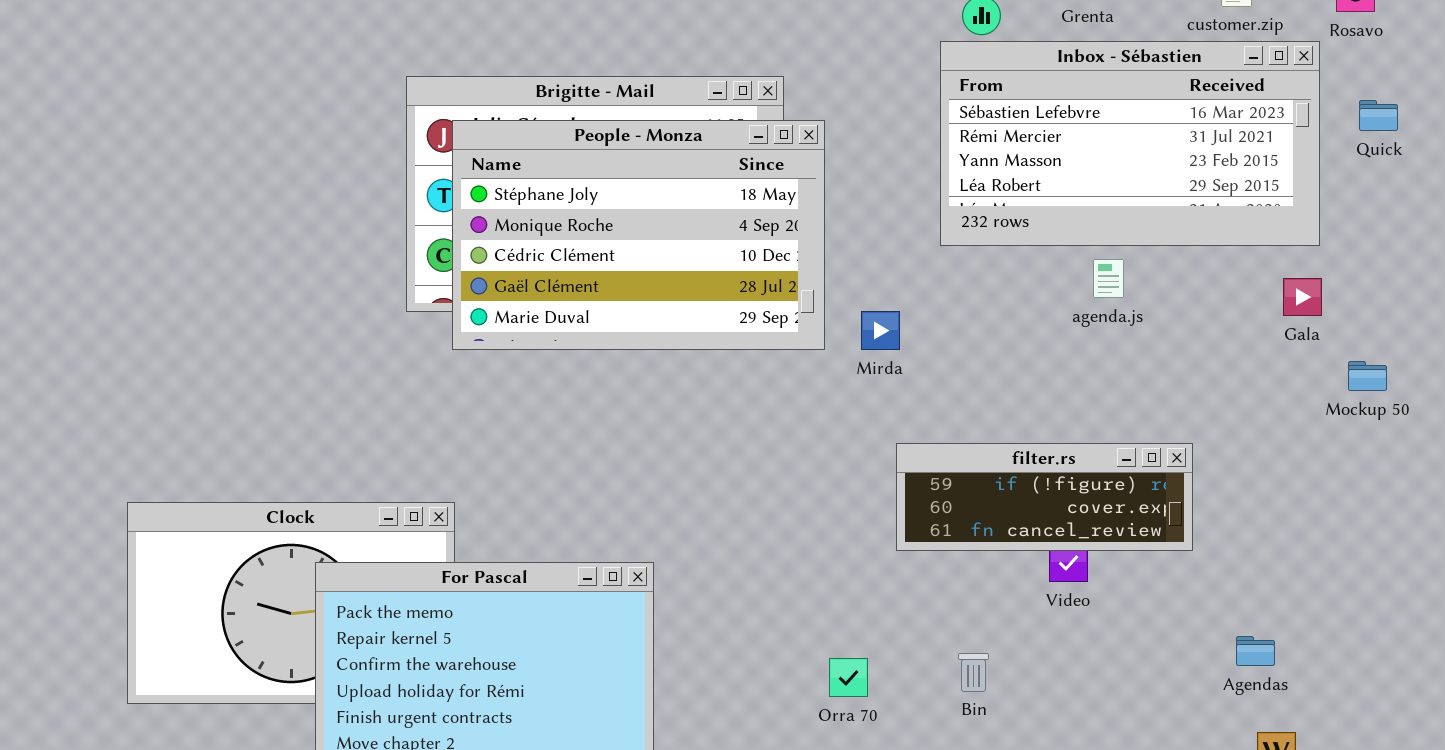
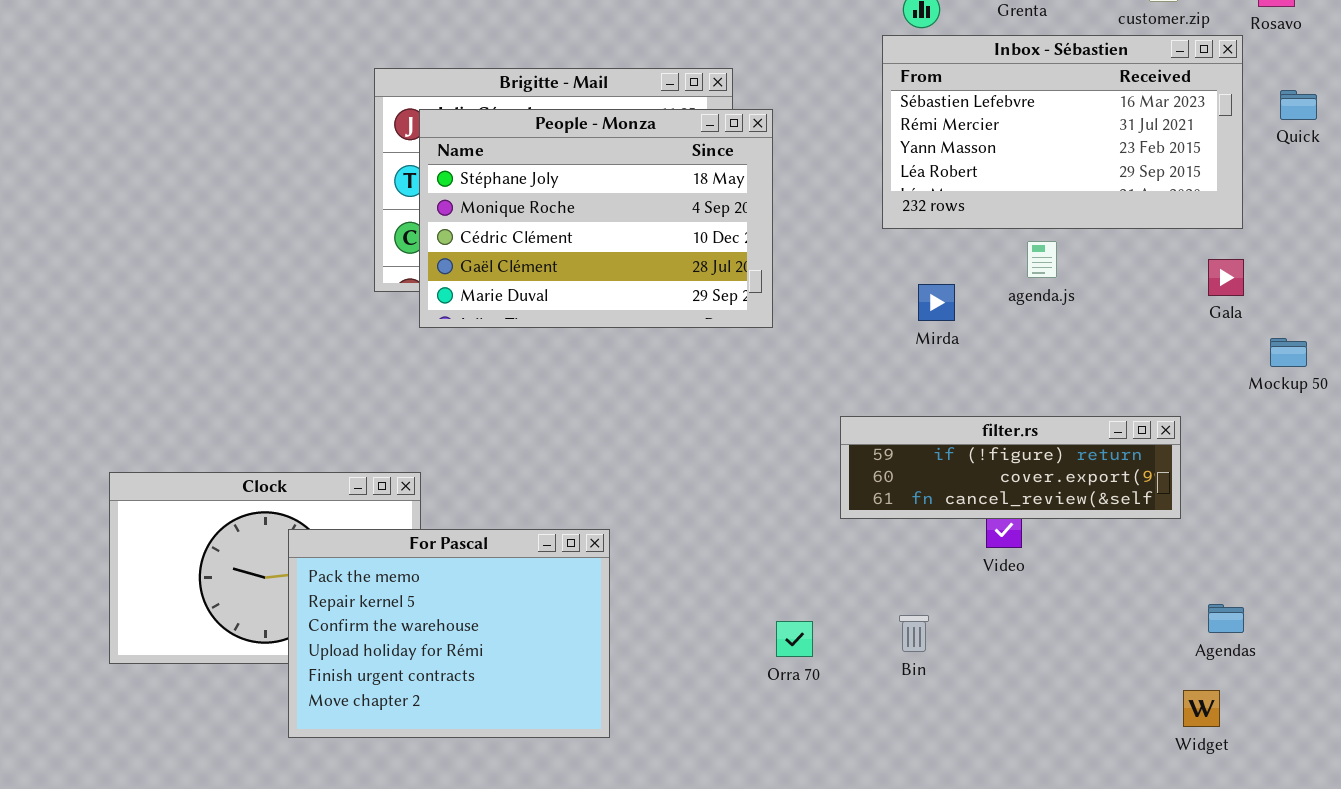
Mirda: [861,311,900,350] -> [918,284,955,321], moved
filter.rs: [896,443,1193,551] -> [840,416,1181,519], resized
Agendas: [1236,636,1275,666] -> [1208,604,1244,633], moved

